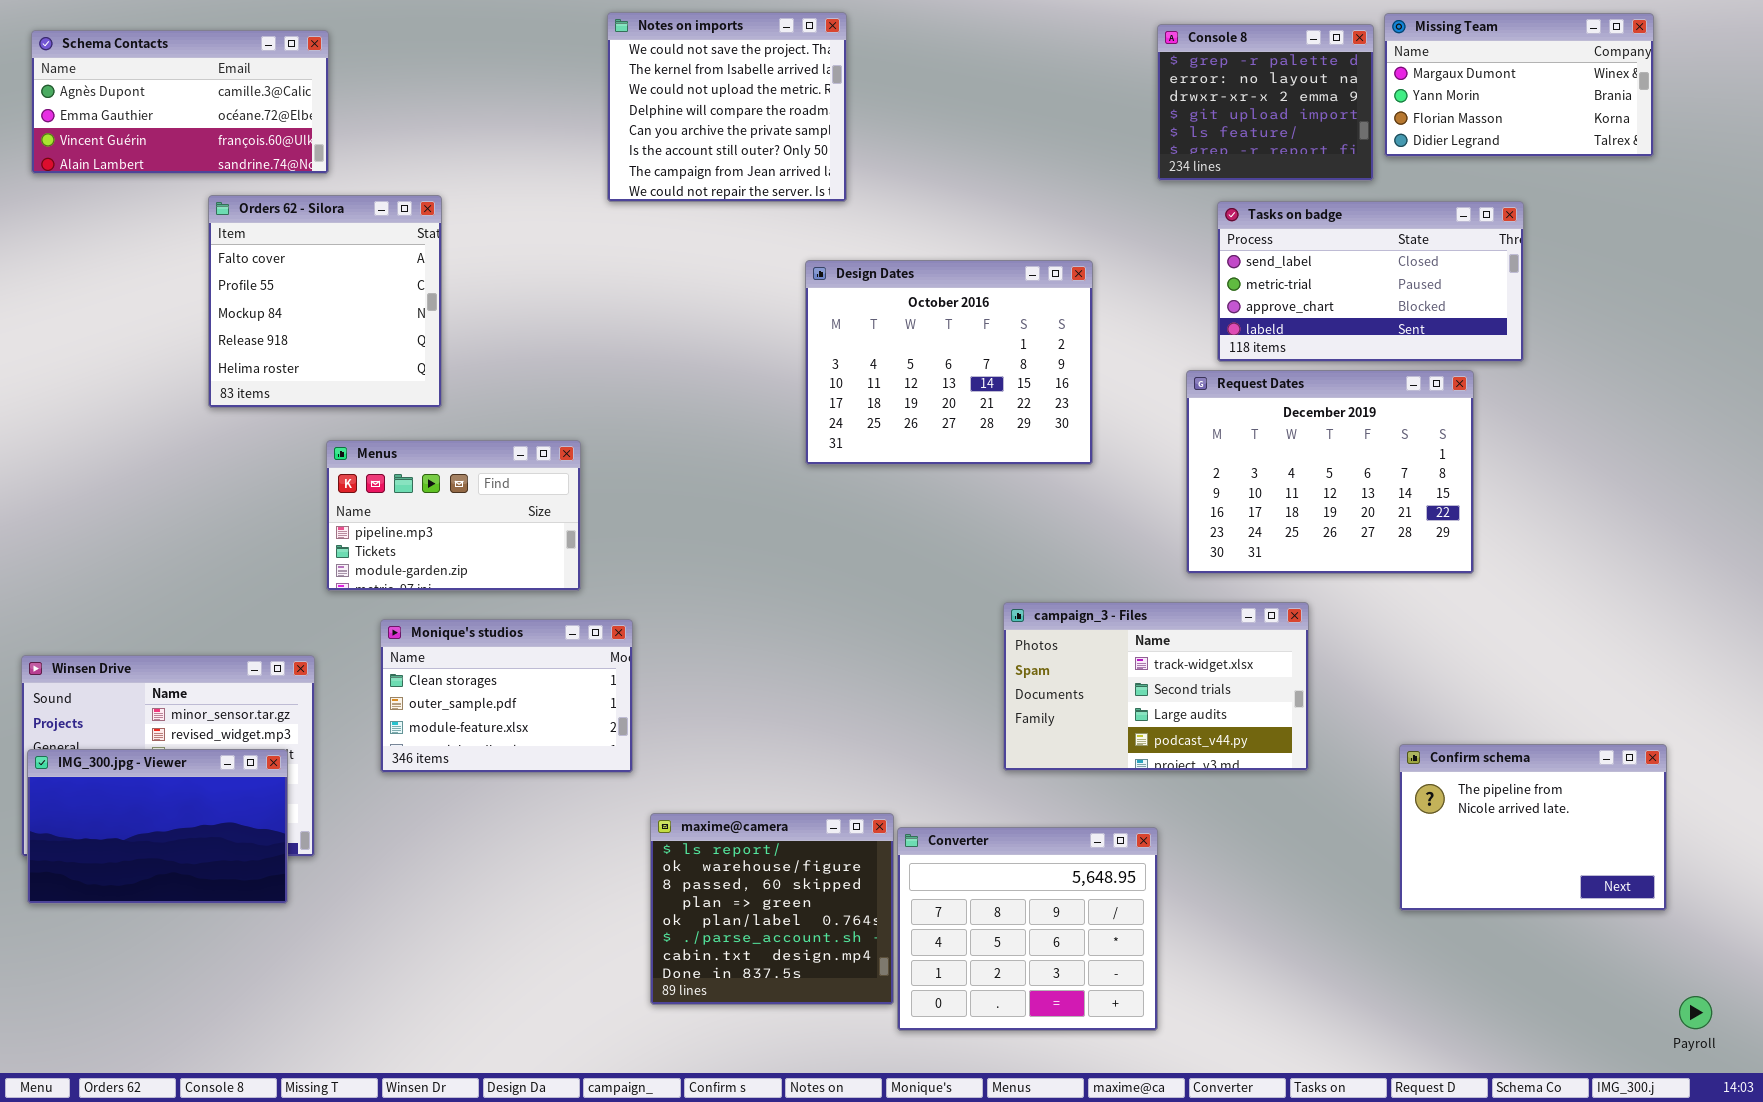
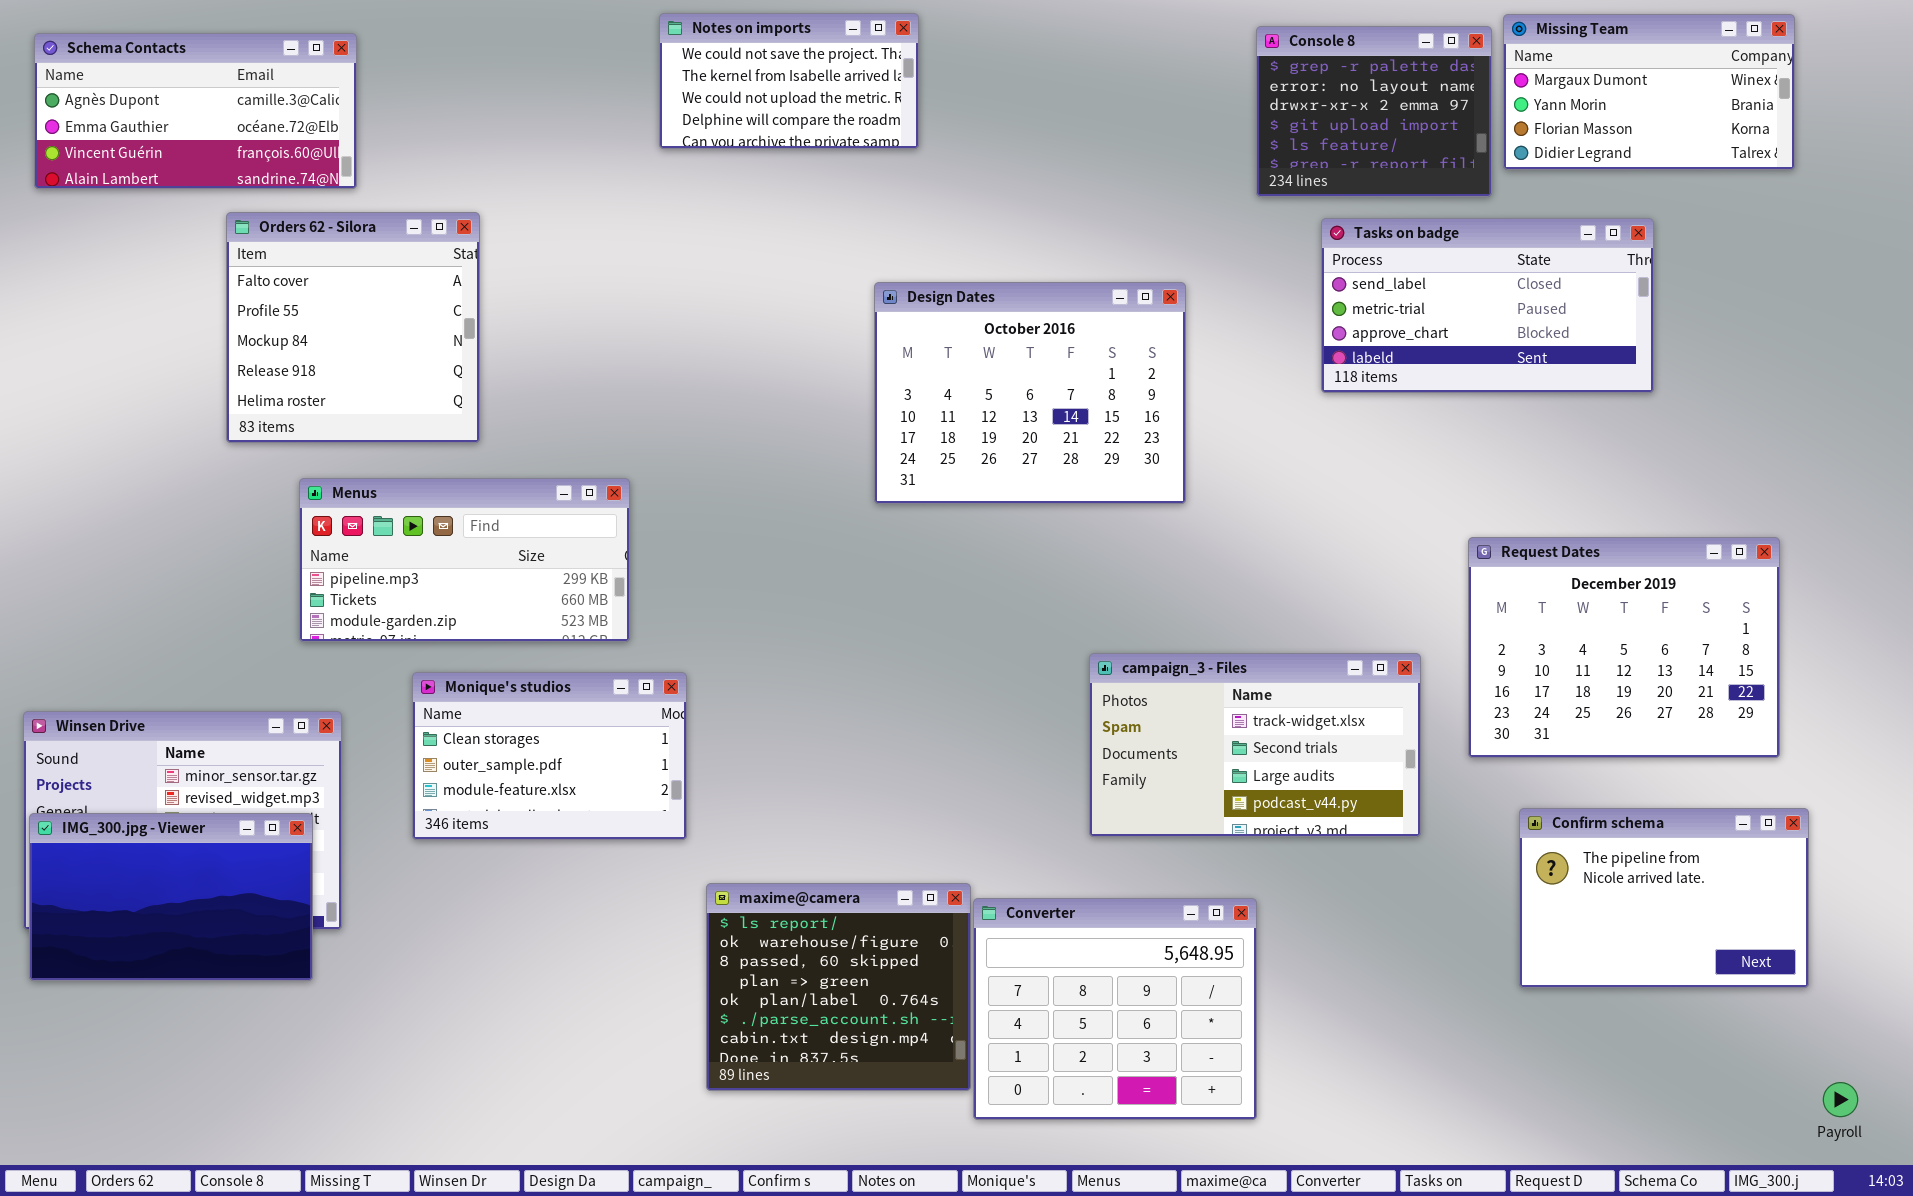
Notes on imports: [607,12,847,202] -> [659,13,919,149], resized
Request Dates: [1186,370,1474,574] -> [1468,537,1780,758], moved
Menus: [326,440,581,591] -> [299,478,630,642], resized

